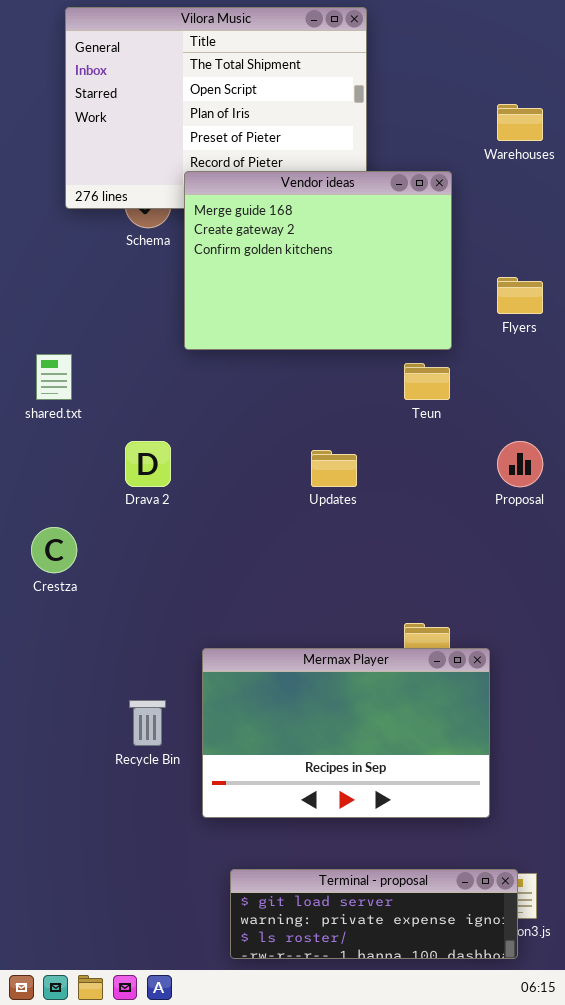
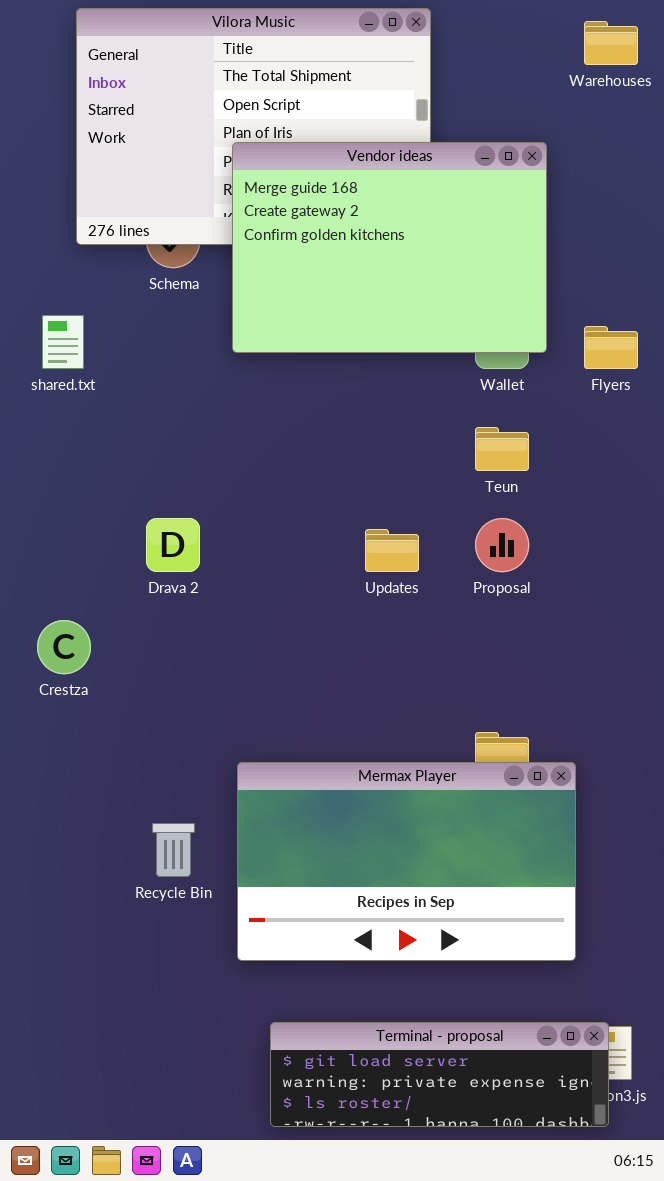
Warehouses: [497,104,543,141] -> [584,21,638,65], moved
Vendor ideas: [184,171,452,350] -> [232,142,547,353], moved
shared.txt: [36,354,72,400] -> [42,315,84,369], moved
Proposal: [497,441,543,487] -> [475,518,529,572], moved

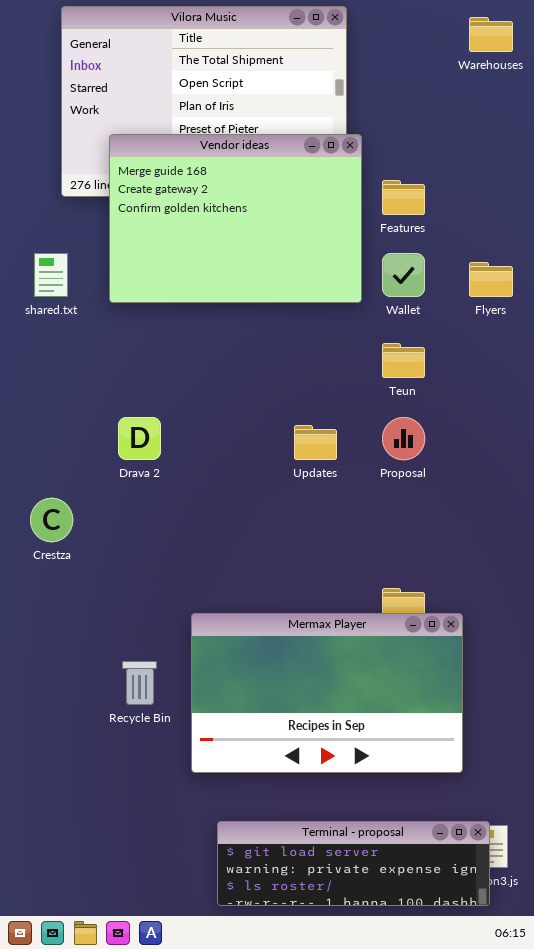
Vendor ideas: [232,142,547,353] -> [109,134,362,303], moved

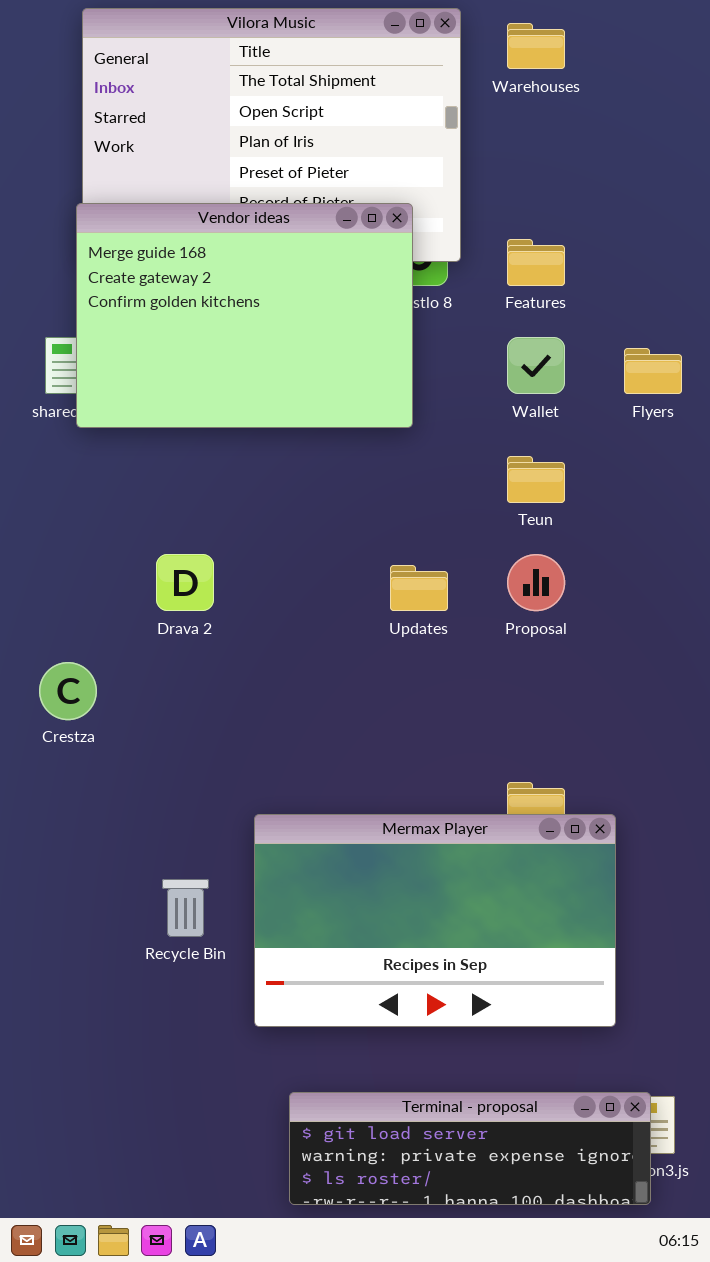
Warehouses: [469,17,513,52] -> [507,23,565,69], moved
Vendor ideas: [109,134,362,303] -> [76,203,413,428], moved

